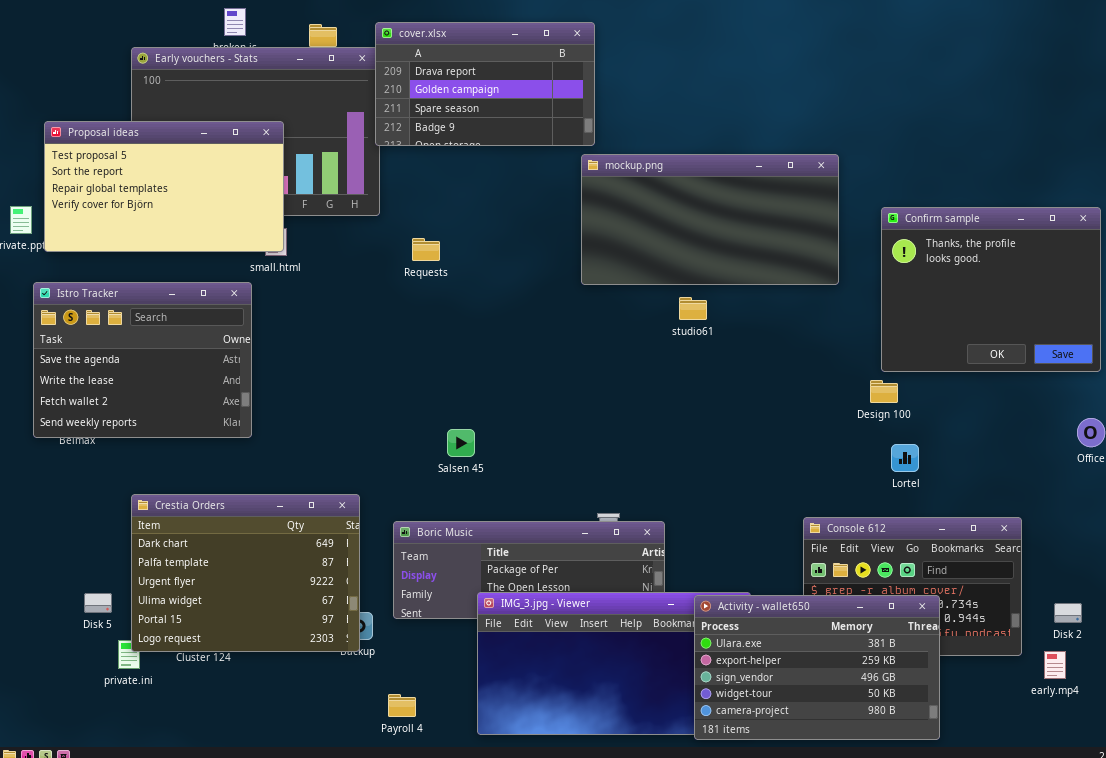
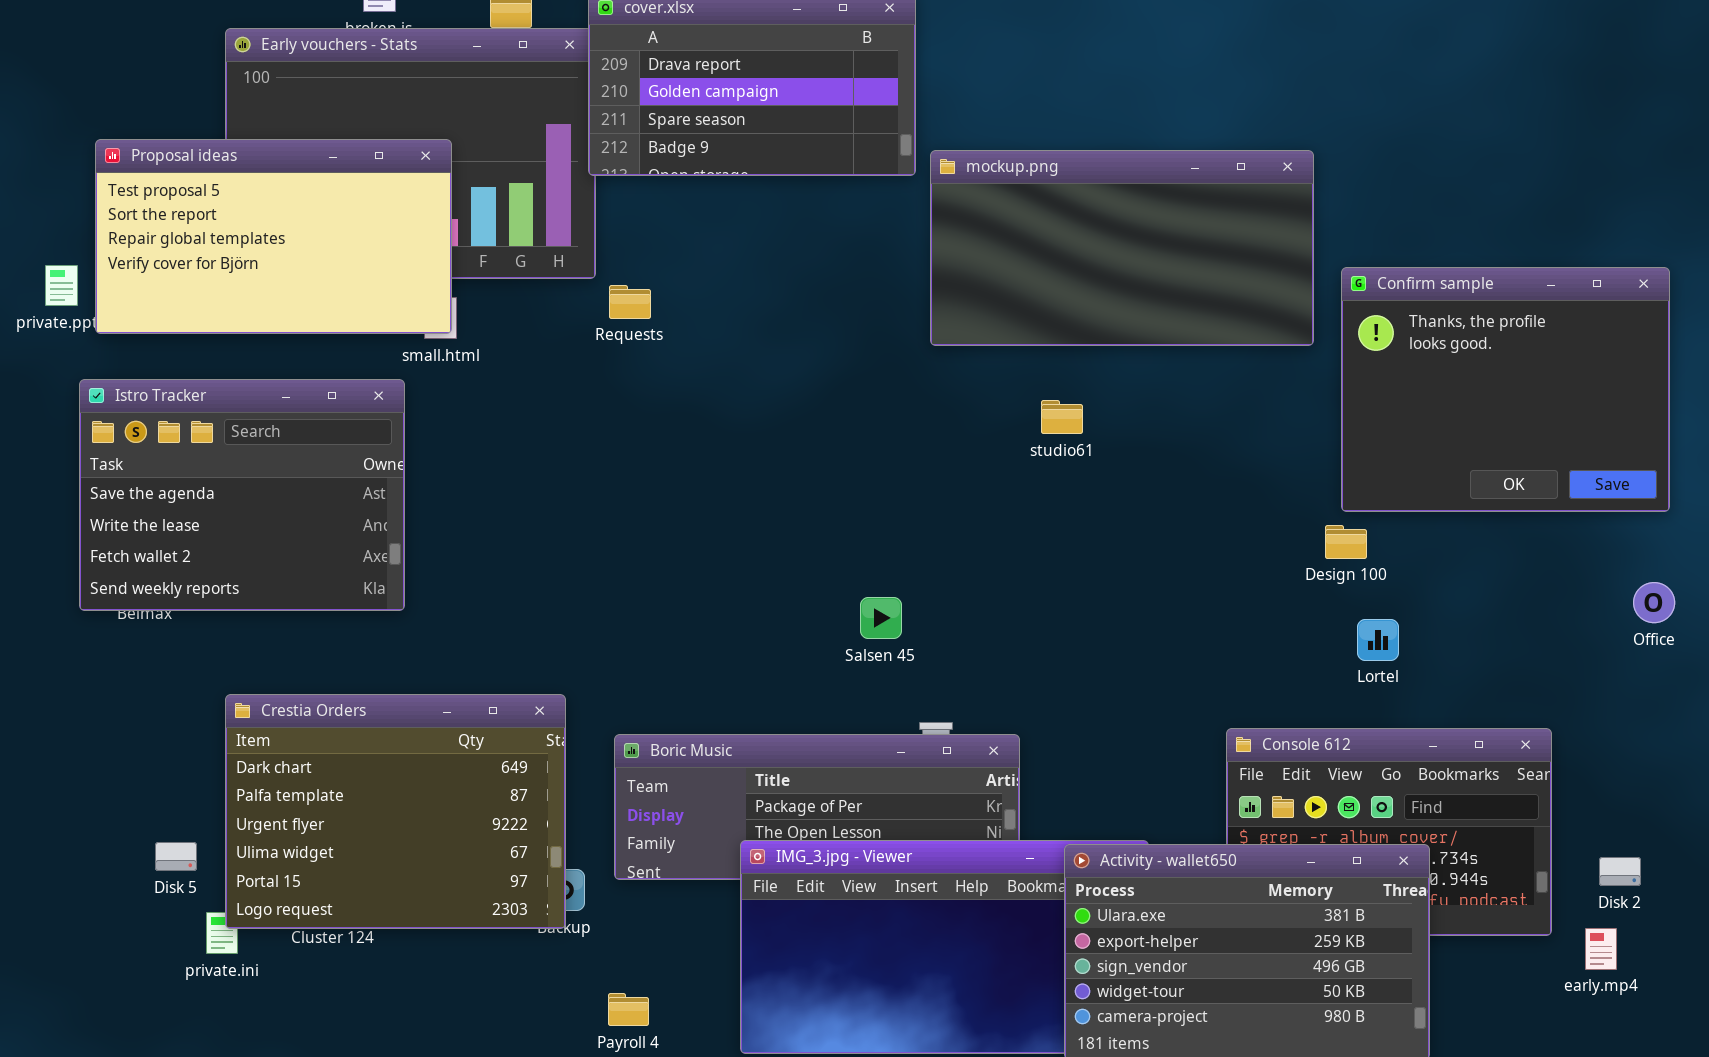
mockup.png: [581,154,839,285] -> [930,150,1314,346], moved
Requests: [412,238,440,261] -> [609,285,651,319], moved
Salsen 45: [447,429,475,457] -> [860,597,902,639], moved

